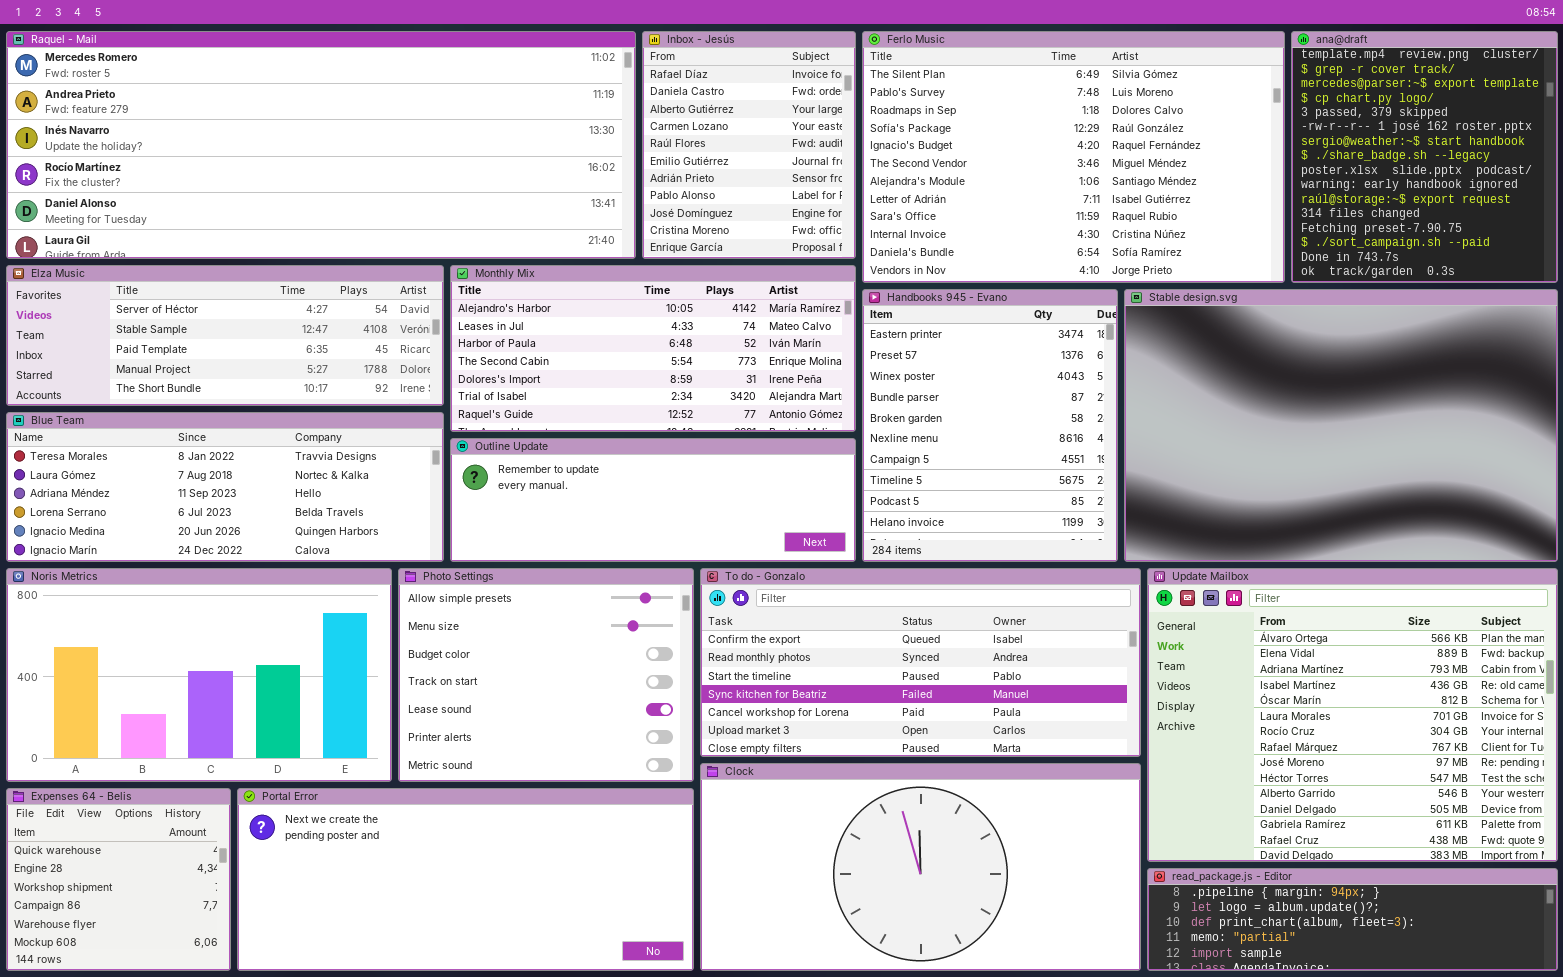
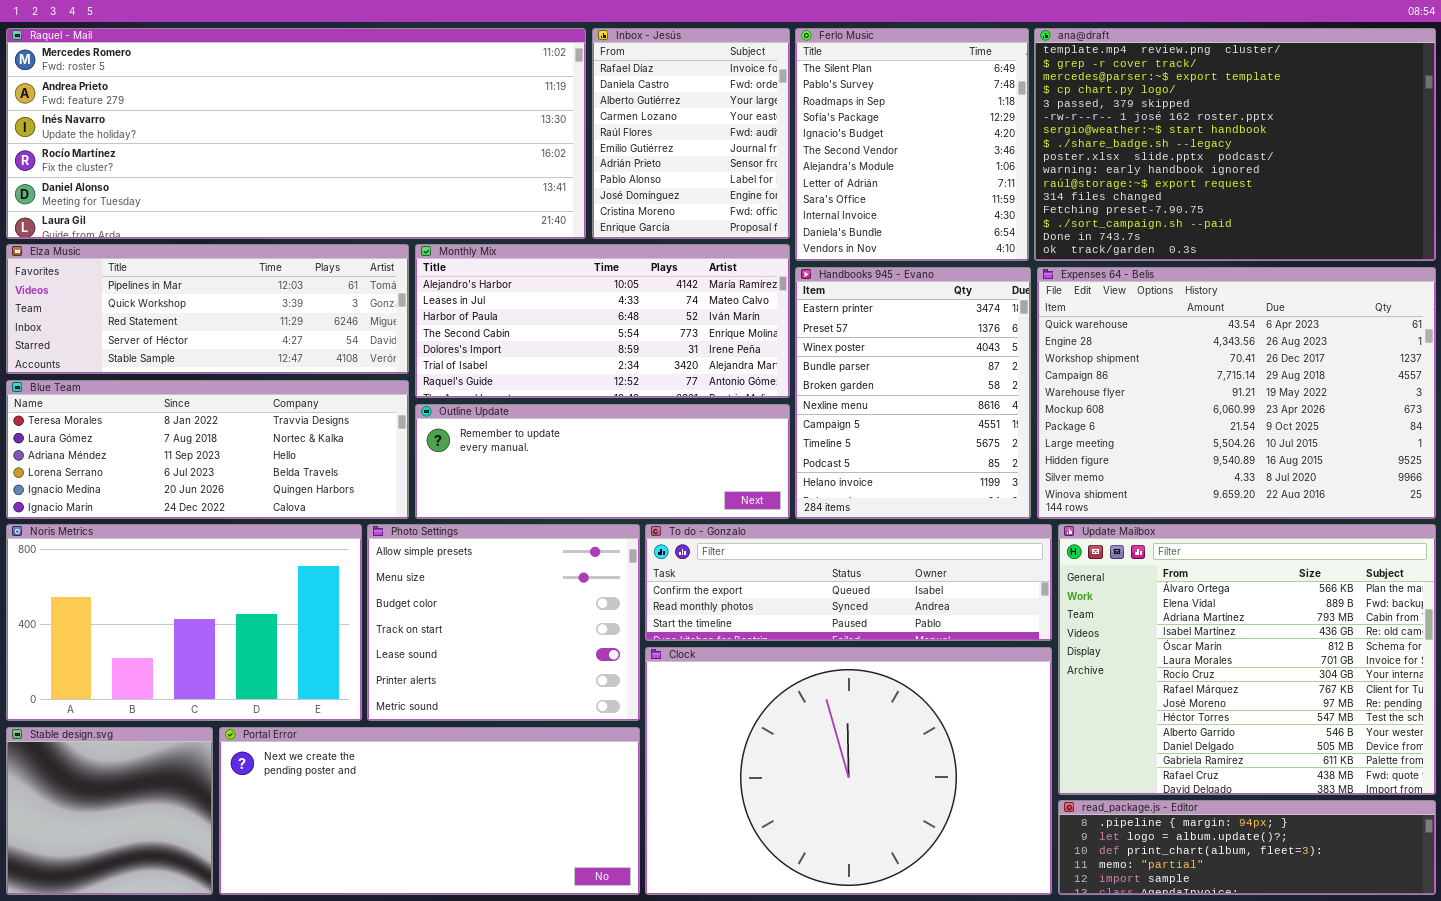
Ferlo Music: [862,31,1285,283] -> [795,28,1029,261], resized
ana@draft: [1291,31,1558,283] -> [1034,28,1436,261], resized
Elza Music: [6,265,444,406] -> [6,244,409,374], scrolled up 3 rows
Stable design.svg: [1124,289,1558,562] -> [6,727,213,895], moved, resized
To do - Gonzalo: [700,568,1141,757] -> [645,524,1052,641], resized
Clock: [700,763,1141,971] -> [645,647,1052,895], resized
Expenses 64 - Belis: [6,788,231,971] -> [1037,267,1436,519], moved, resized

